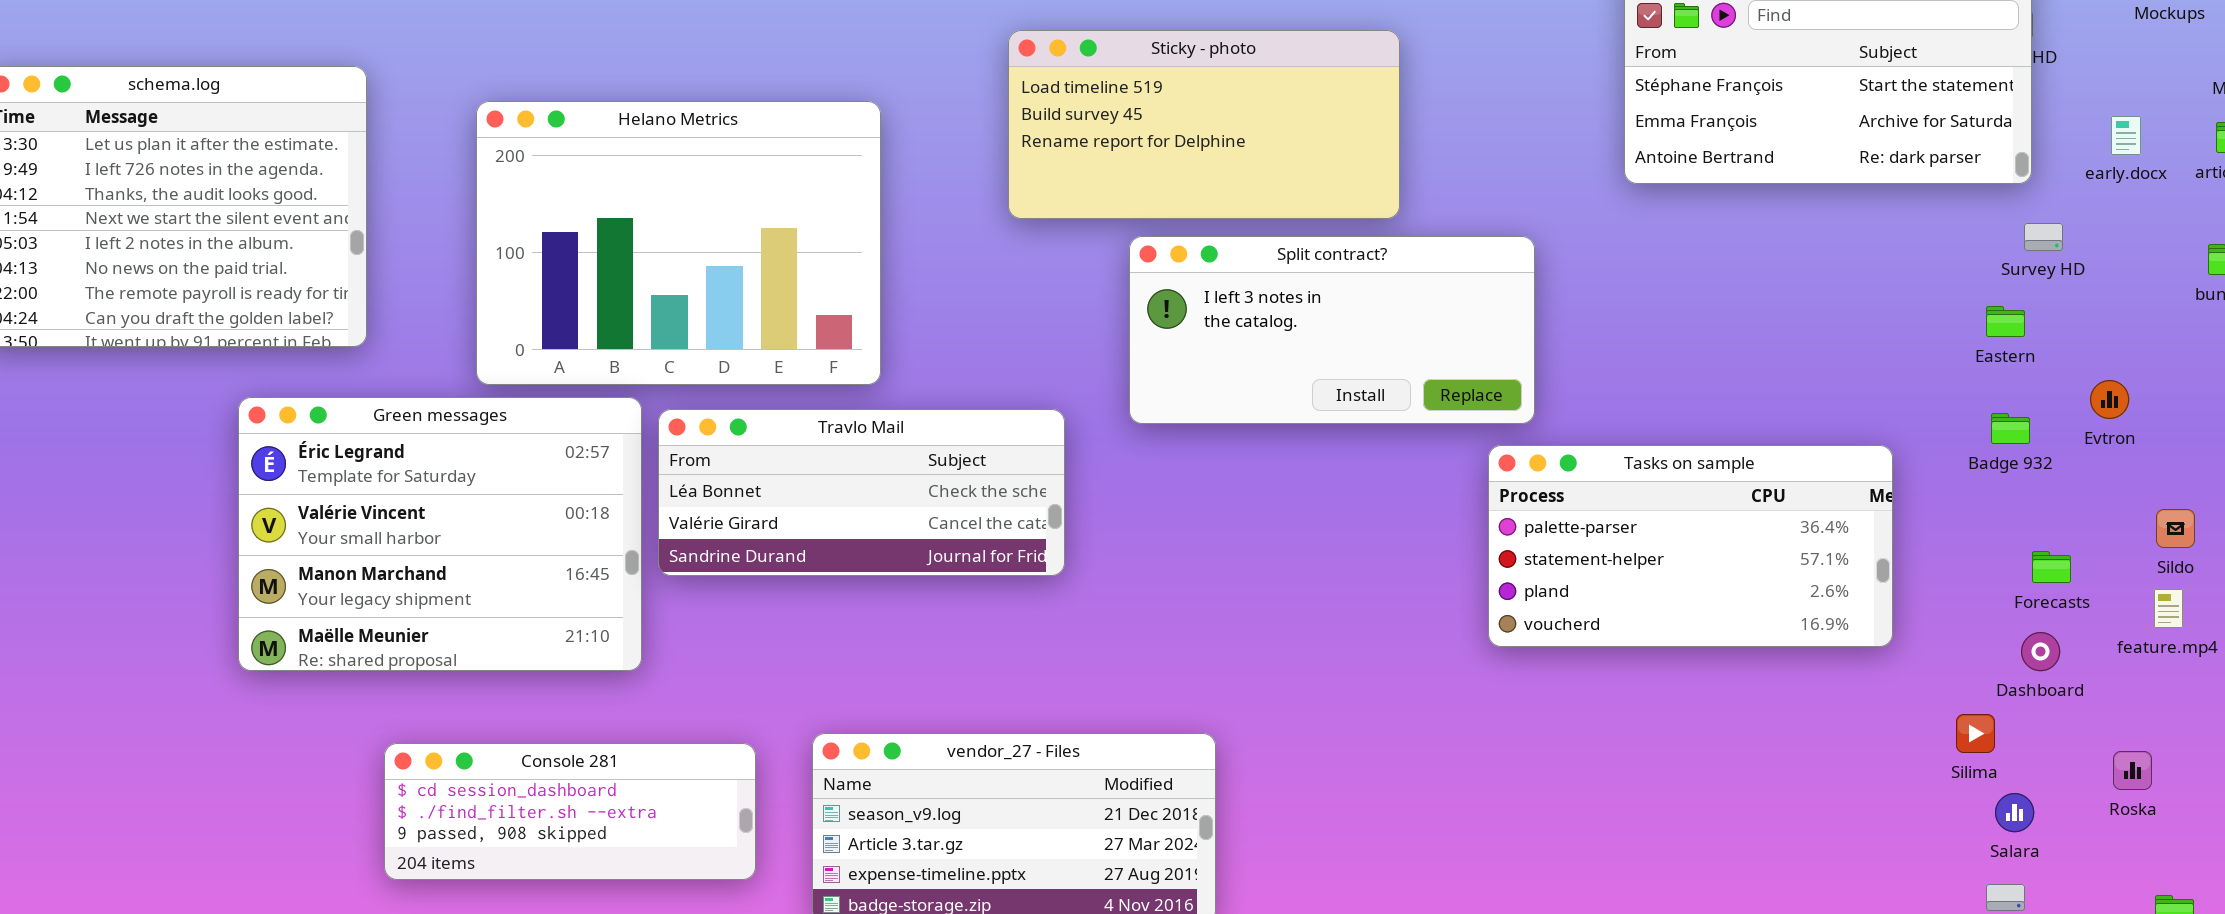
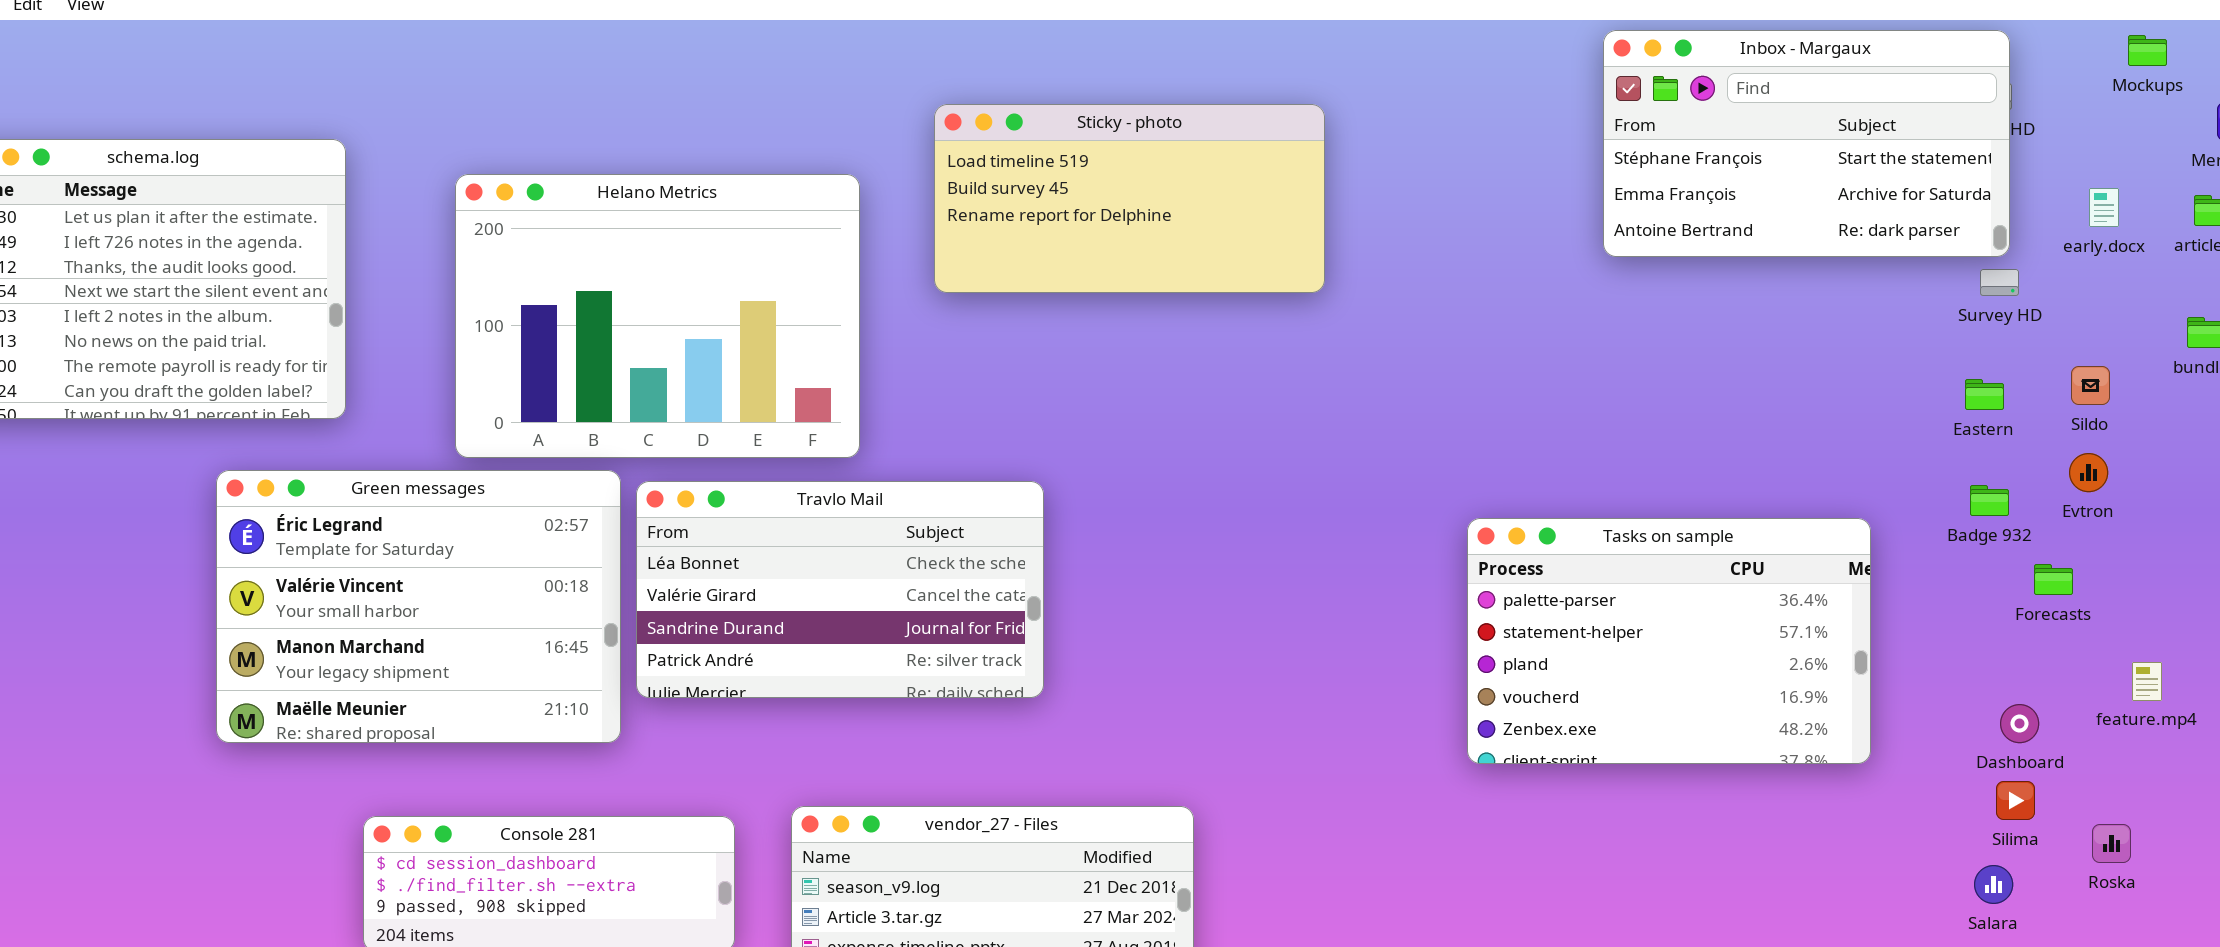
Sticky - photo: [1008,30,1400,219] -> [934,104,1325,293], moved
Survey HD: [2024,223,2063,251] -> [1980,269,2019,296], moved
Split contract?: [1129,236,1535,424] -> none, closed
Travlo Mail: [658,409,1065,576] -> [636,481,1044,698], resized
Tasks on sample: [1488,445,1893,647] -> [1467,518,1871,764], resized
Sildo: [2156,509,2195,548] -> [2071,366,2110,405], moved
Forecasts: [2032,551,2071,583] -> [2034,564,2073,595], moved
Silima: [1956,714,1995,753] -> [1996,781,2035,820], moved

